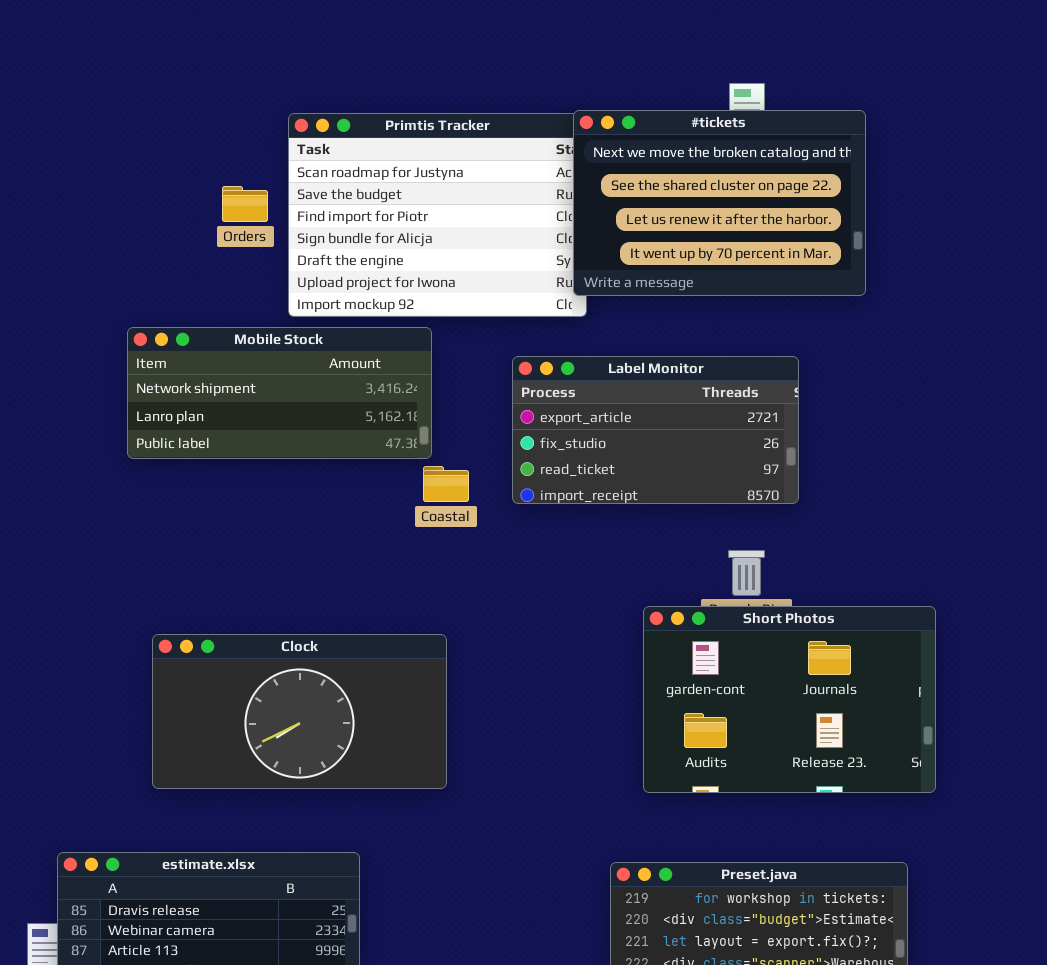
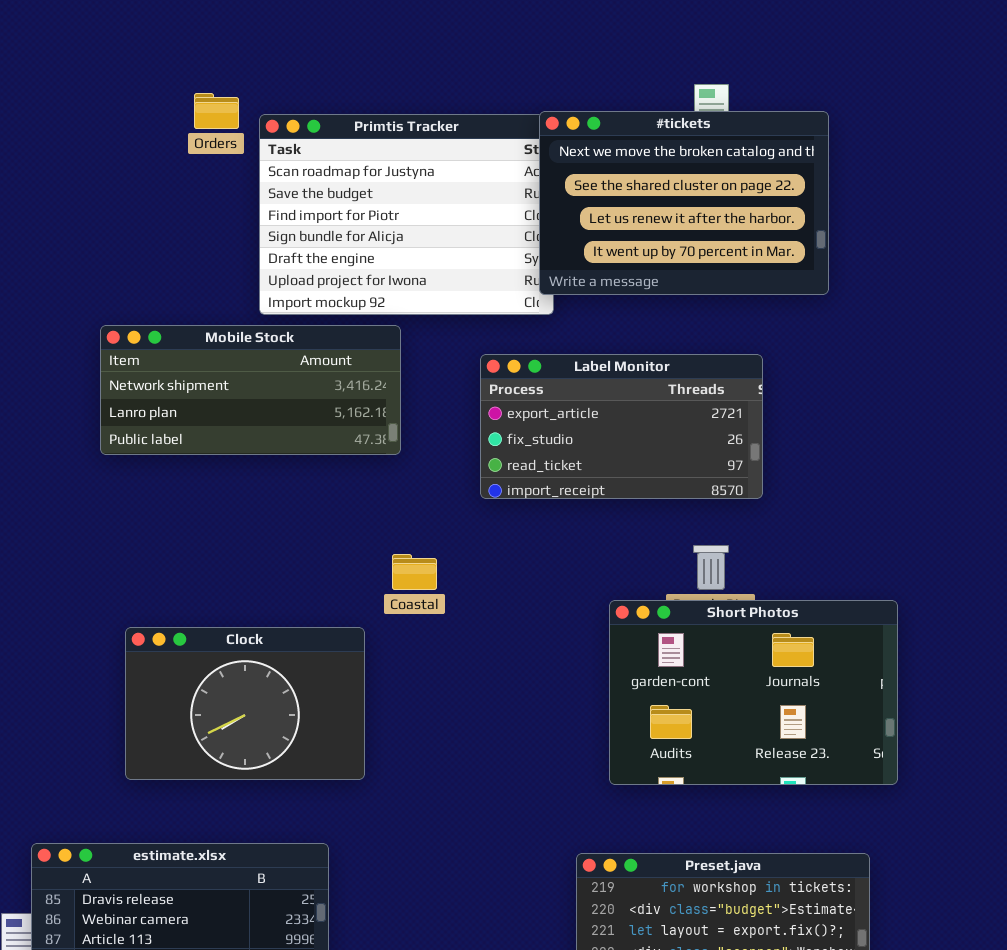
Orders: [222,186,268,222] -> [194,93,239,129], moved
Coastal: [423,466,469,502] -> [392,554,437,590], moved
Clock: [152,634,447,789] -> [125,627,365,780], resized

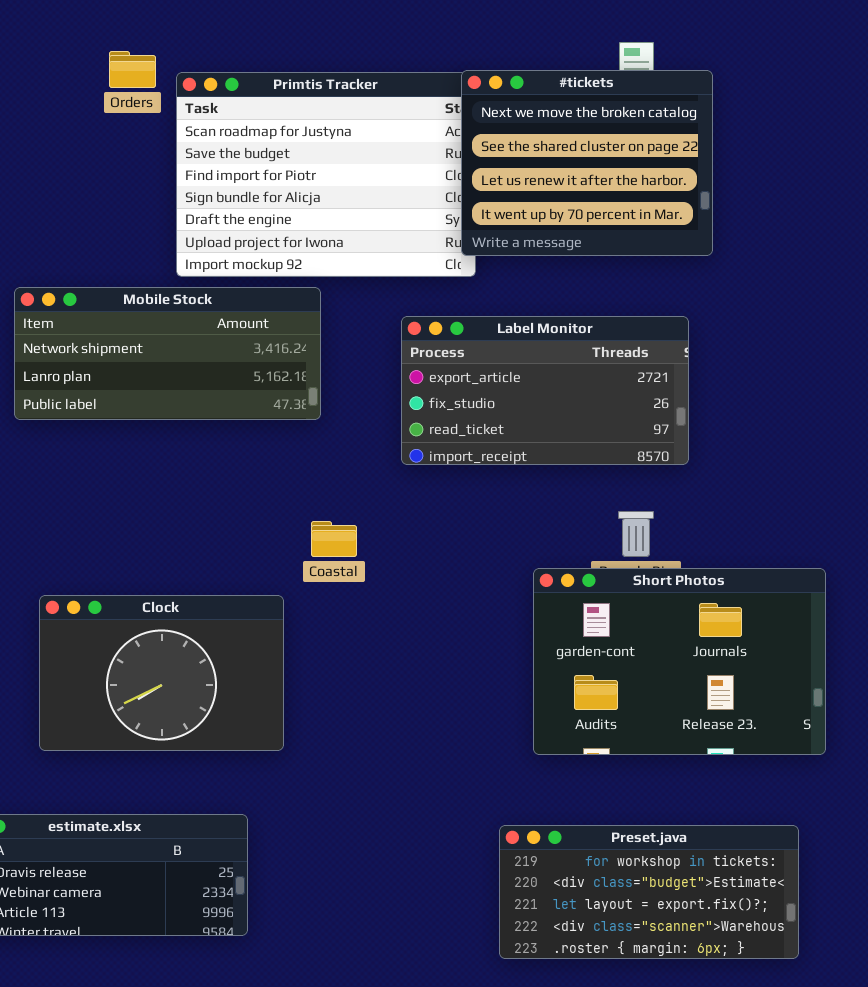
#tickets: [539,111,829,295] -> [461,70,713,256], resized

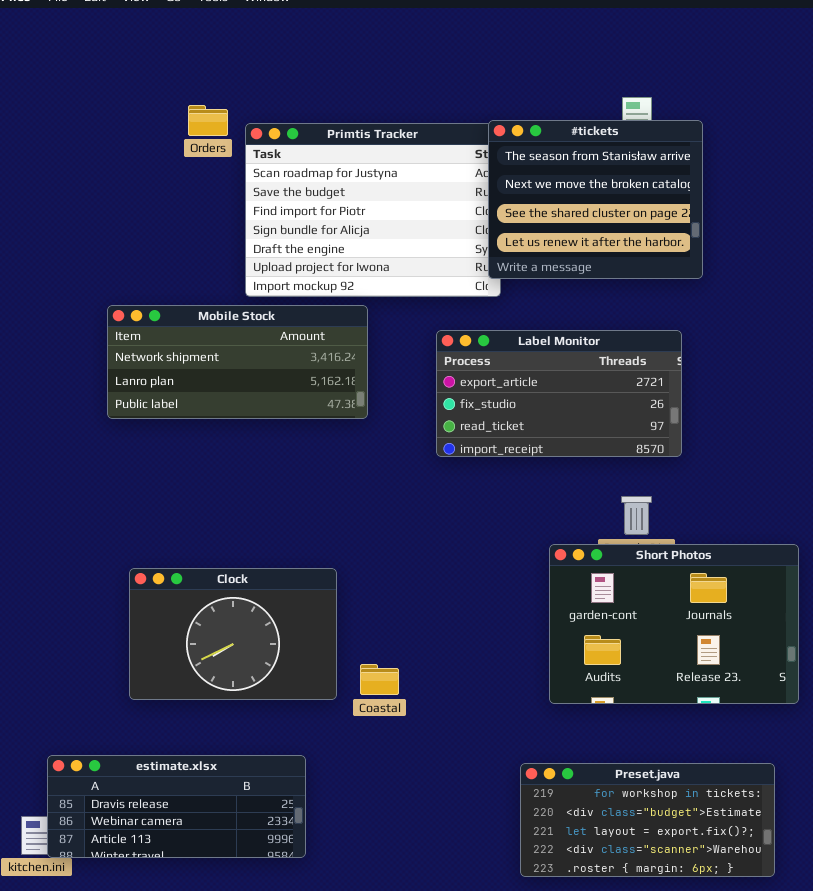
#tickets: [461,70,713,256] -> [488,120,703,279], scrolled up 1 row
Coastal: [311,521,357,557] -> [360,664,399,695], moved

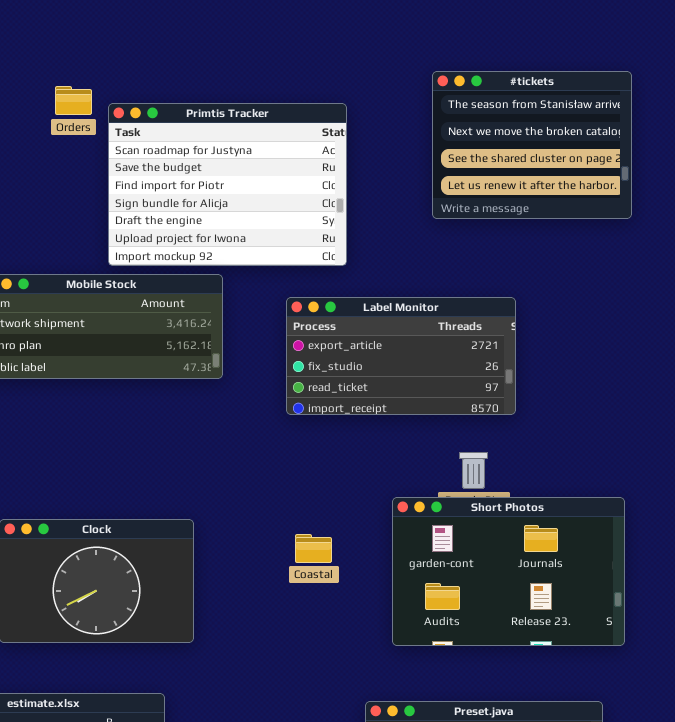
#tickets: [488,120,703,279] -> [432,71,632,219], moved
Coastal: [360,664,399,695] -> [295,534,332,563], moved

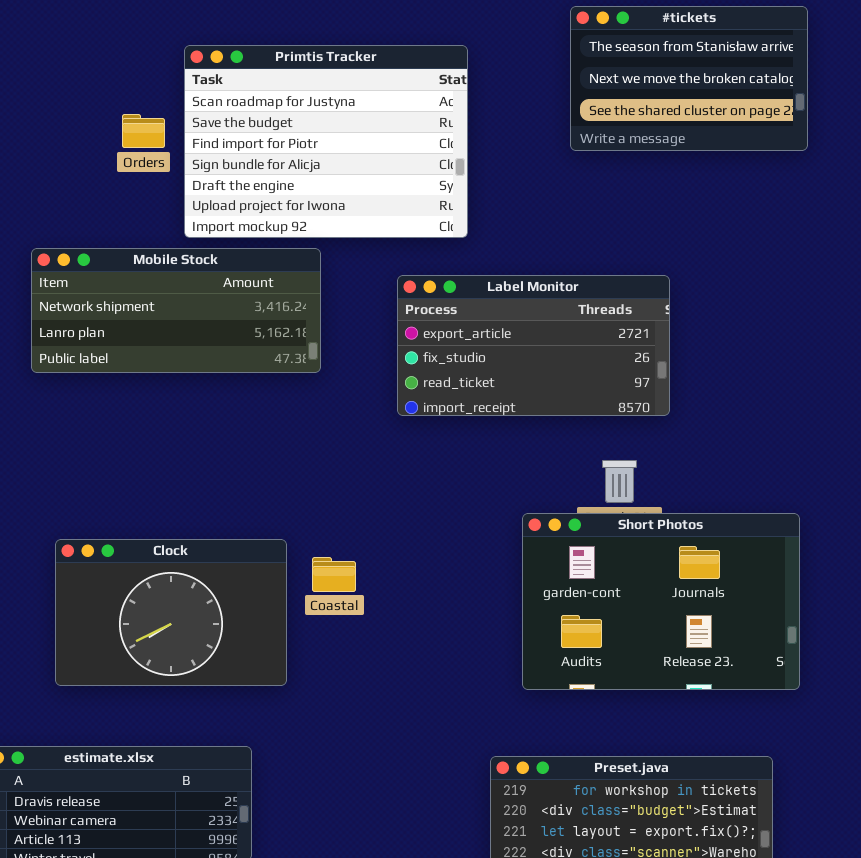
#tickets: [432,71,632,219] -> [570,6,808,151], resized
Orders: [55,86,92,115] -> [122,114,165,148], moved
Coastal: [295,534,332,563] -> [312,557,356,592], moved

